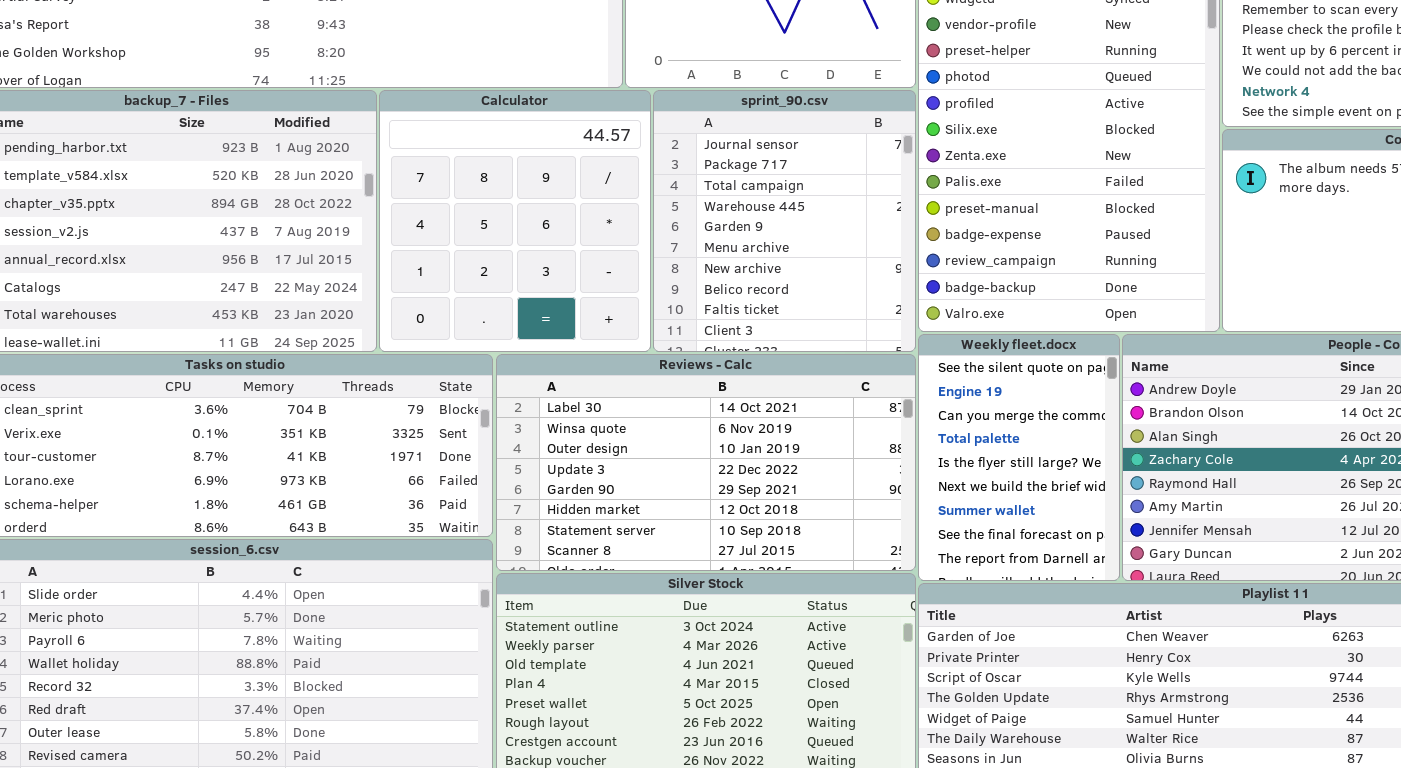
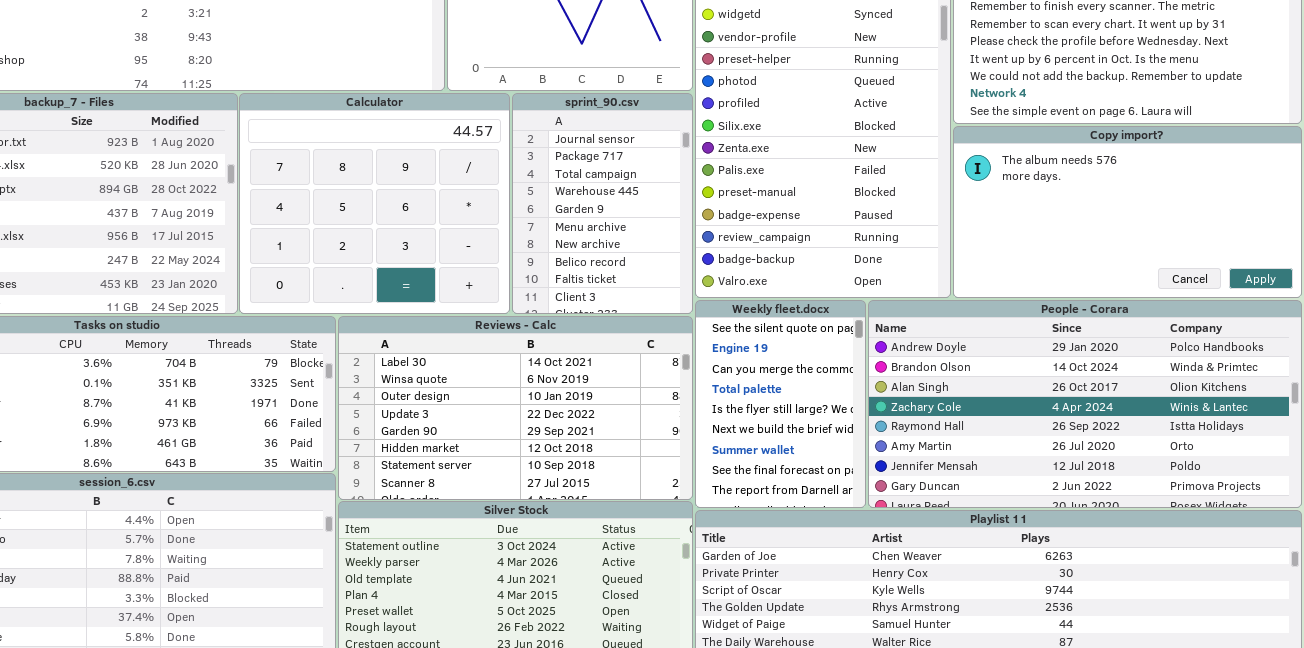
Calculator: [379,90,651,352] -> [239,93,510,314], resized
sprint_90.csv: [653,90,916,352] -> [512,93,693,314], resized

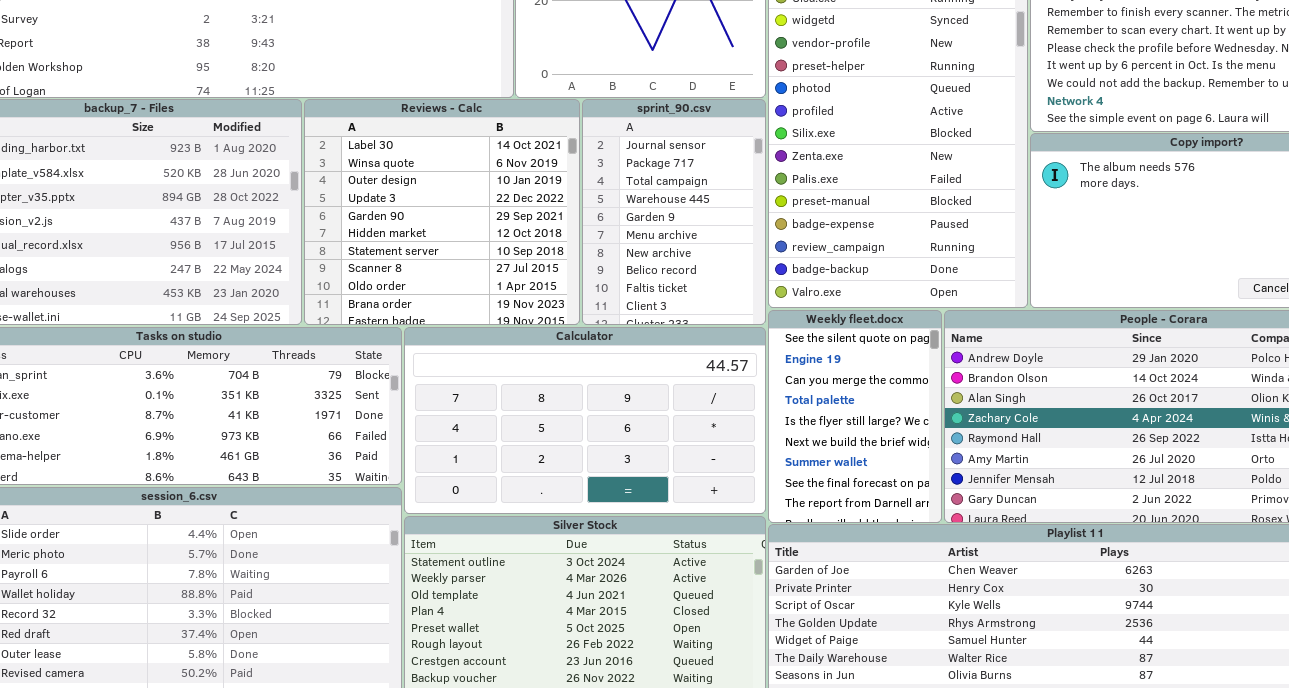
Calculator: [239,93,510,314] -> [404,327,766,514], moved, resized
Reviews - Calc: [338,316,693,500] -> [304,99,580,325], moved, resized

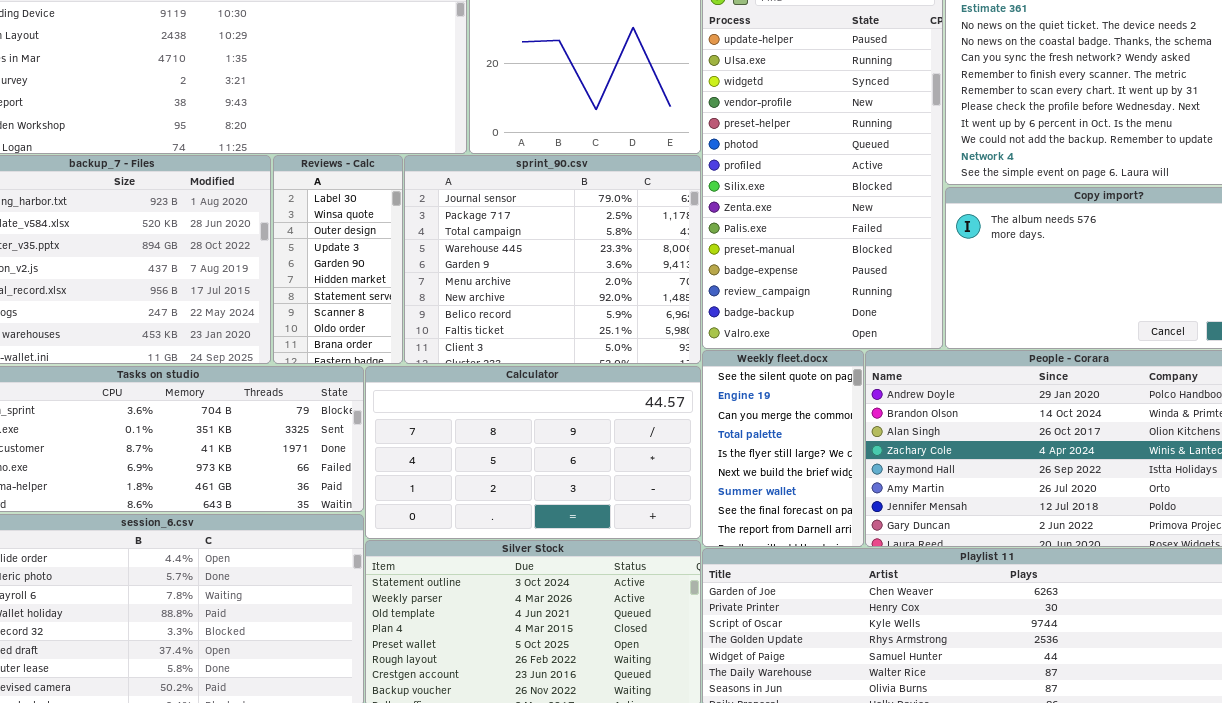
Reviews - Calc: [304,99,580,325] -> [273,155,403,364], resized
sprint_90.csv: [582,99,766,325] -> [404,155,701,364], resized

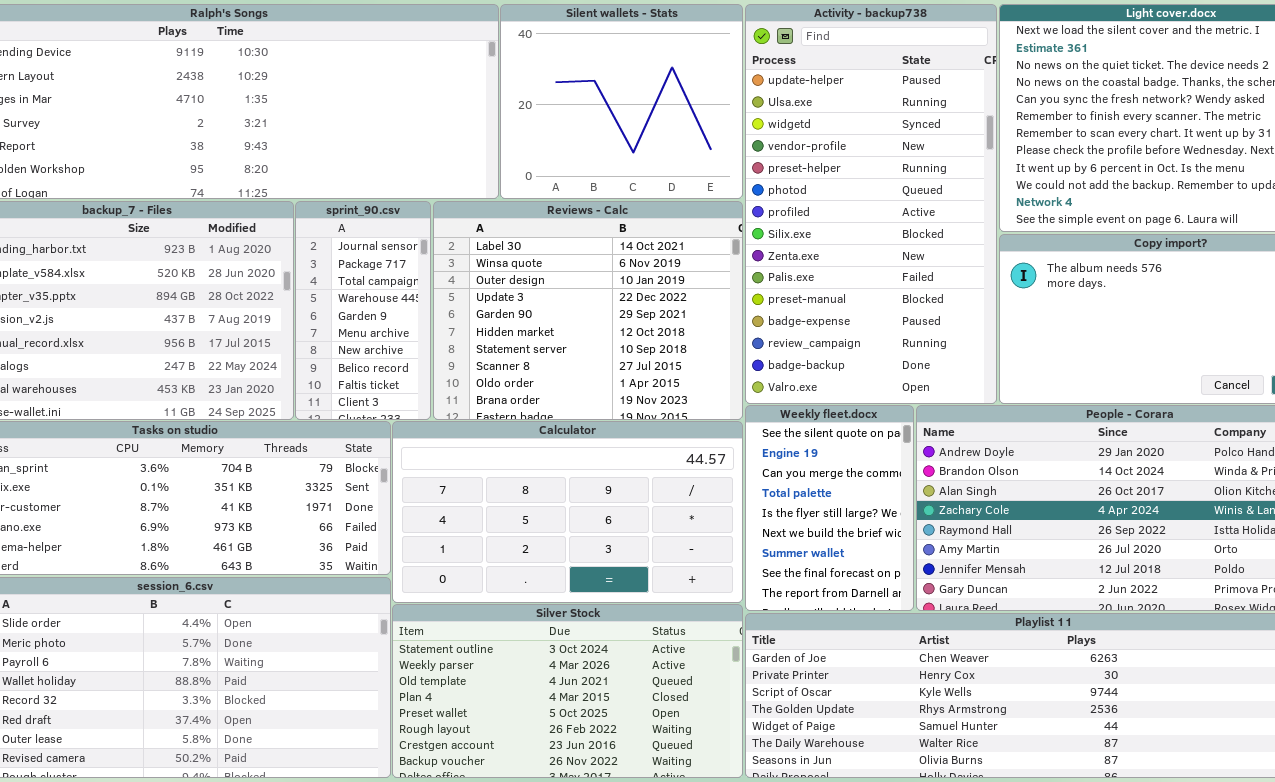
Reviews - Calc: [273,155,403,364] -> [433,201,743,420], moved, resized
sprint_90.csv: [404,155,701,364] -> [295,201,431,420], moved, resized

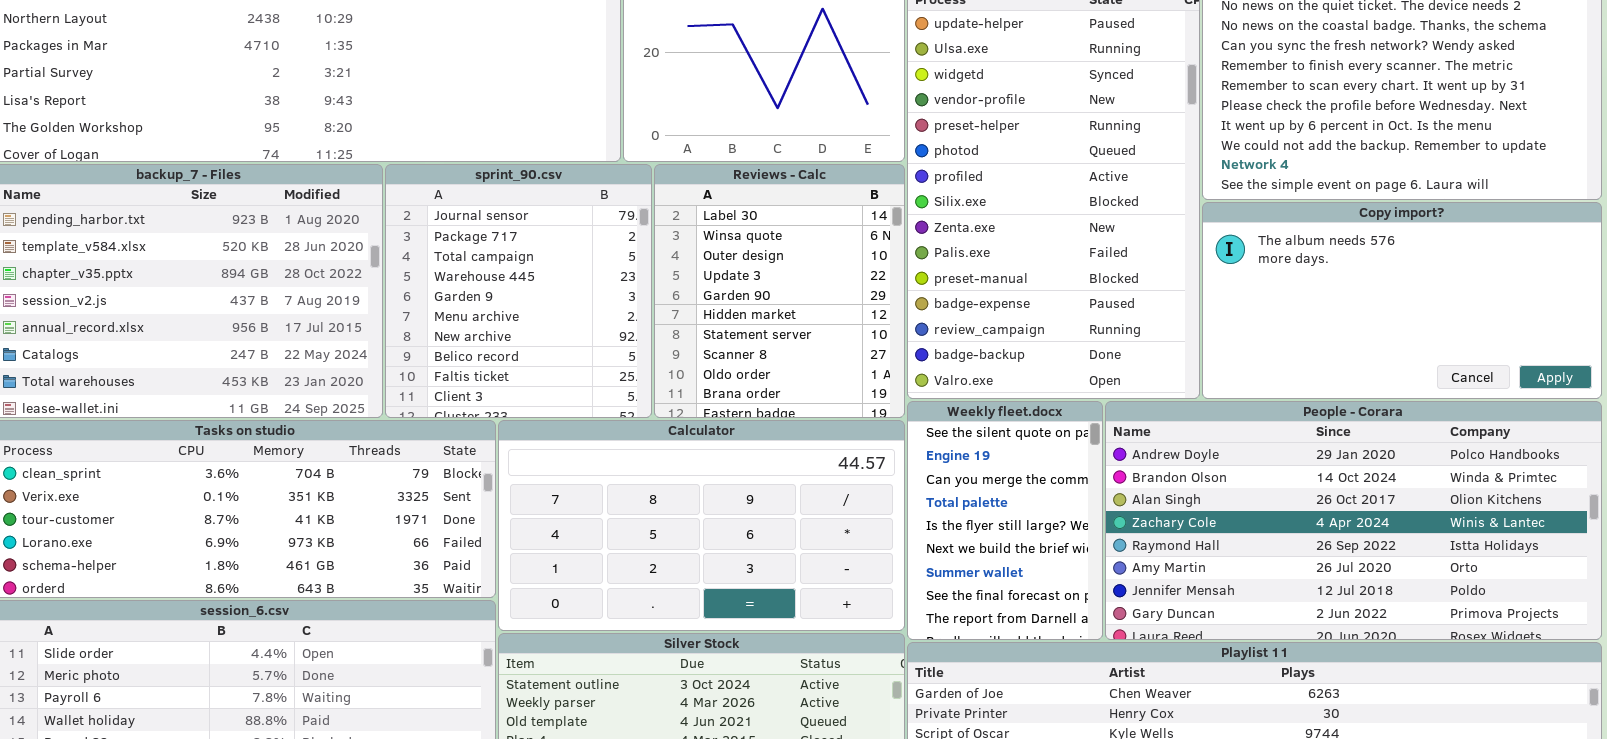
sprint_90.csv: [295,201,431,420] -> [385,164,652,418], resized
Reviews - Calc: [433,201,743,420] -> [654,164,905,418], resized

